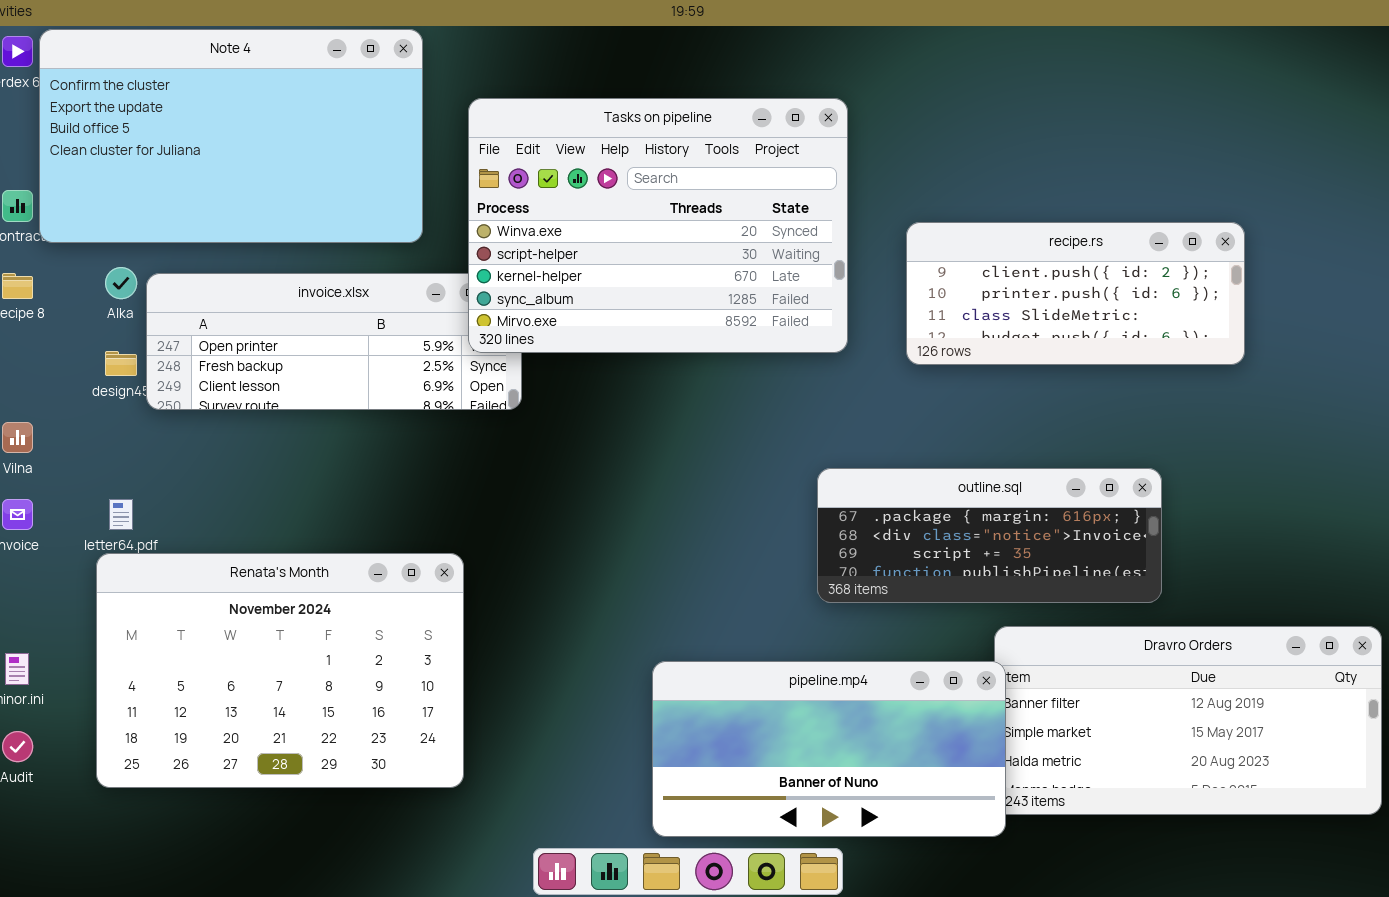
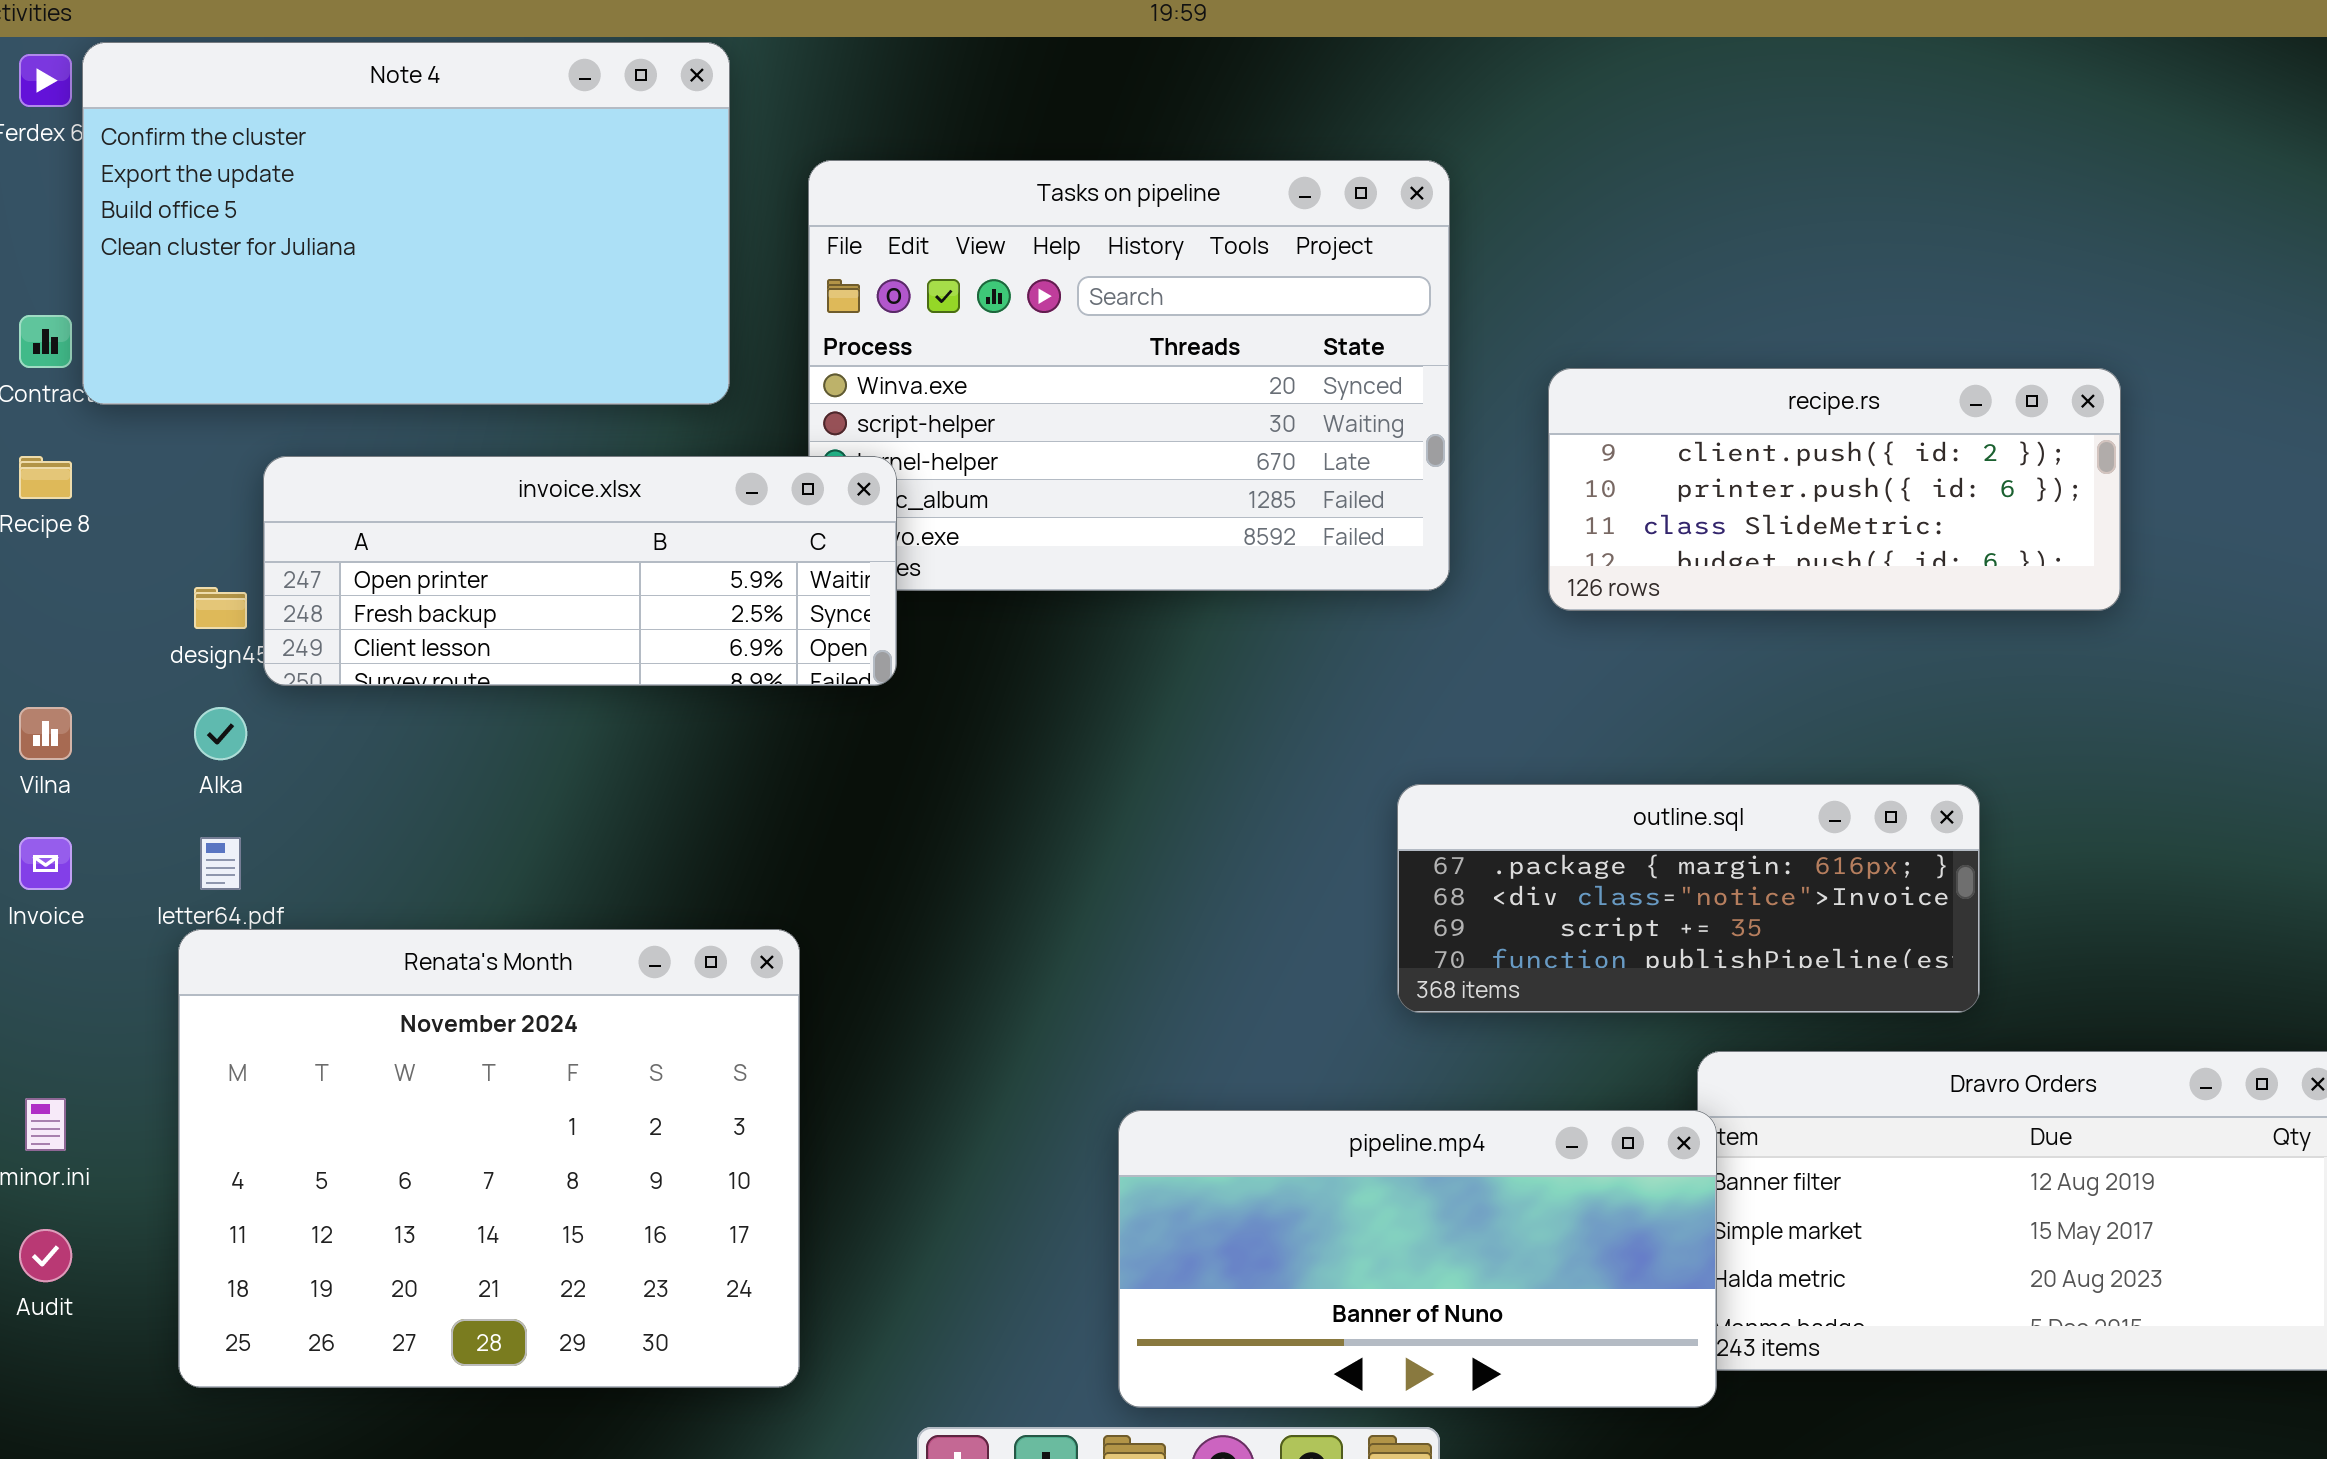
Alka: [105,267,137,299] -> [194,707,247,760], moved
invoice.xlsx: [146,273,522,410] -> [263,456,897,686], raised
Renata's Month: [96,553,464,788] -> [178,929,800,1388], resized

